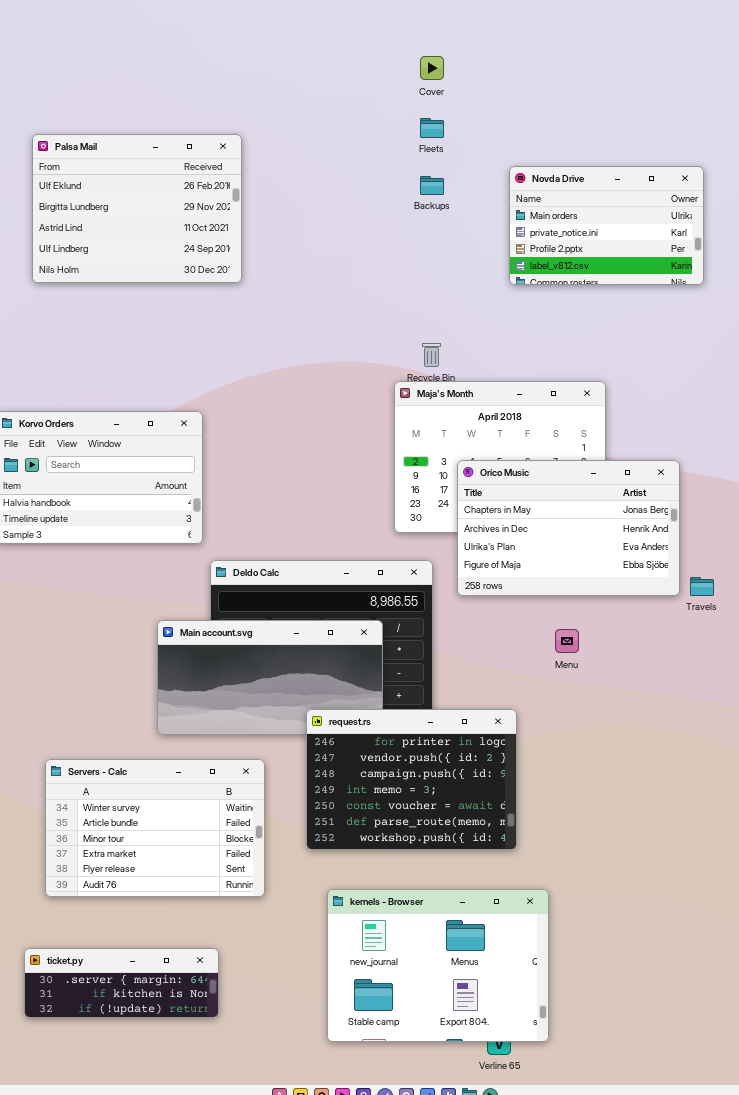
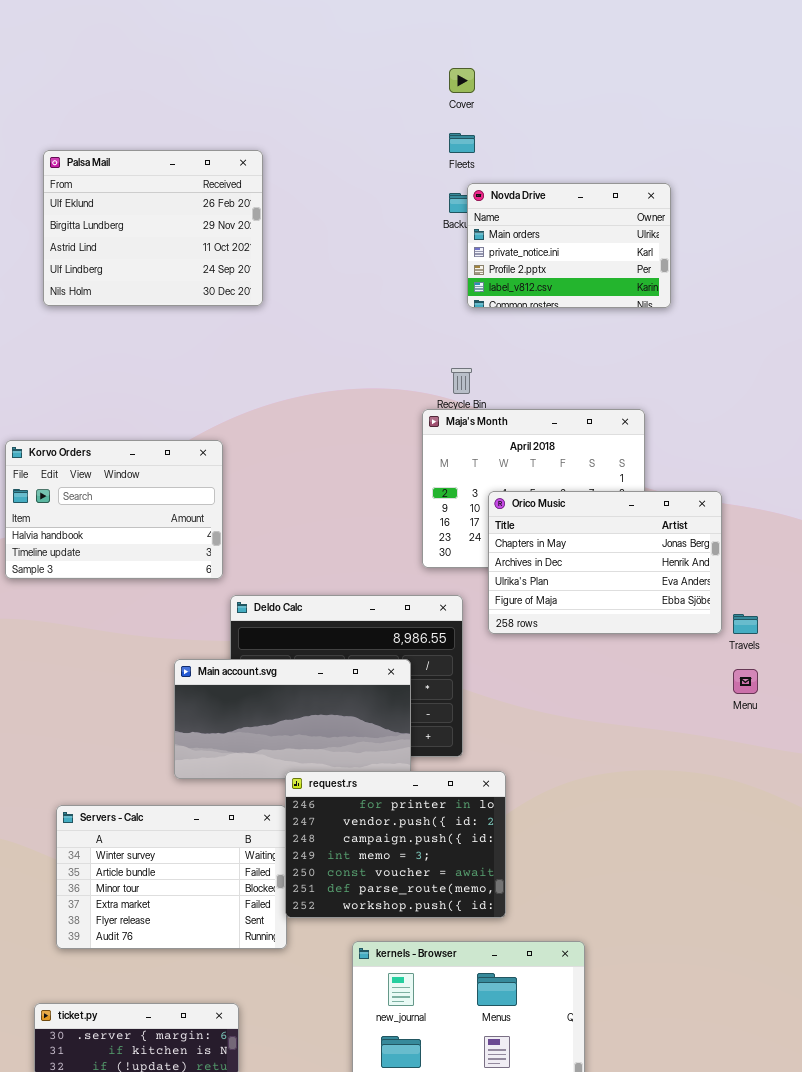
Novda Drive: [509,166,704,285] -> [467,183,671,308], moved
Menu: [555,629,579,653] -> [733,669,758,694], moved
request.rs: [306,709,517,850] -> [285,771,506,918], moved

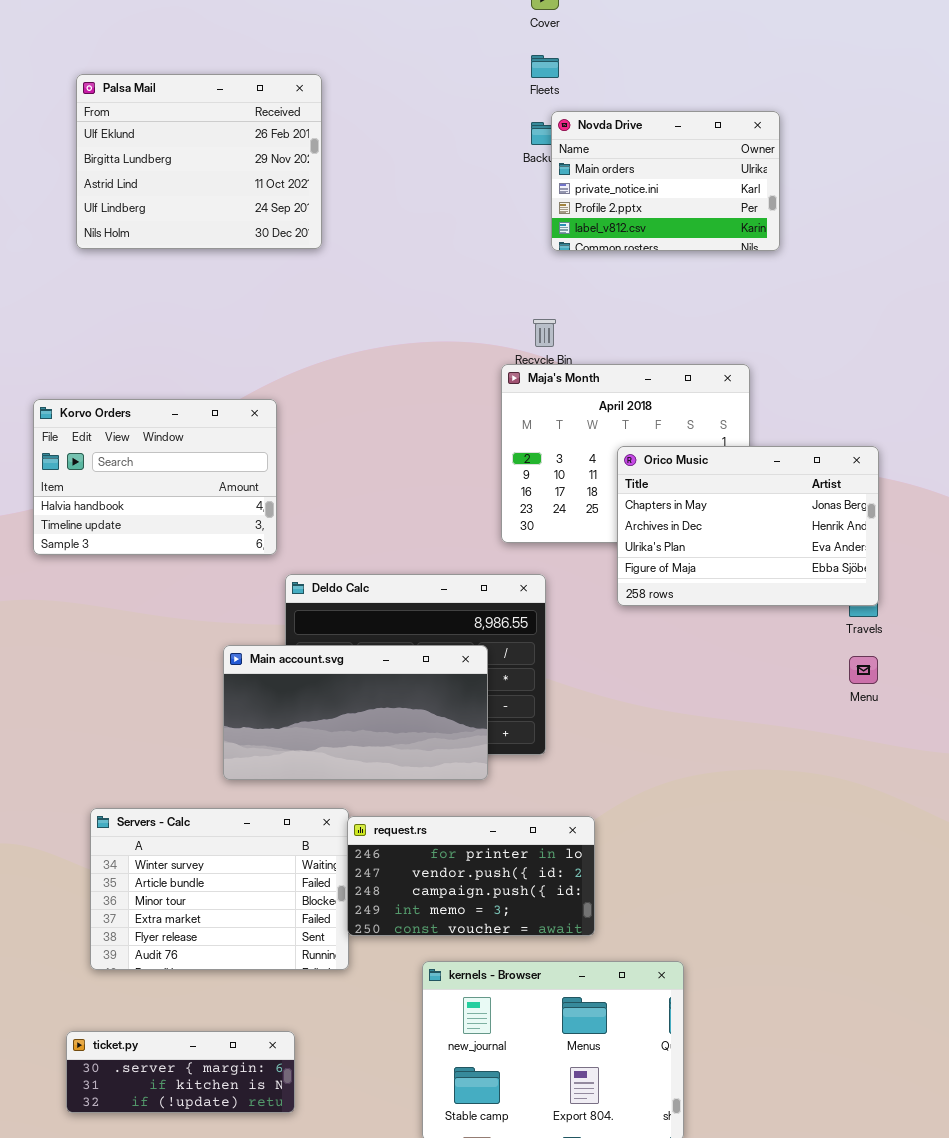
Orico Music: [488,491,722,634] -> [617,446,879,606], moved
request.rs: [285,771,506,918] -> [347,816,595,936], resized

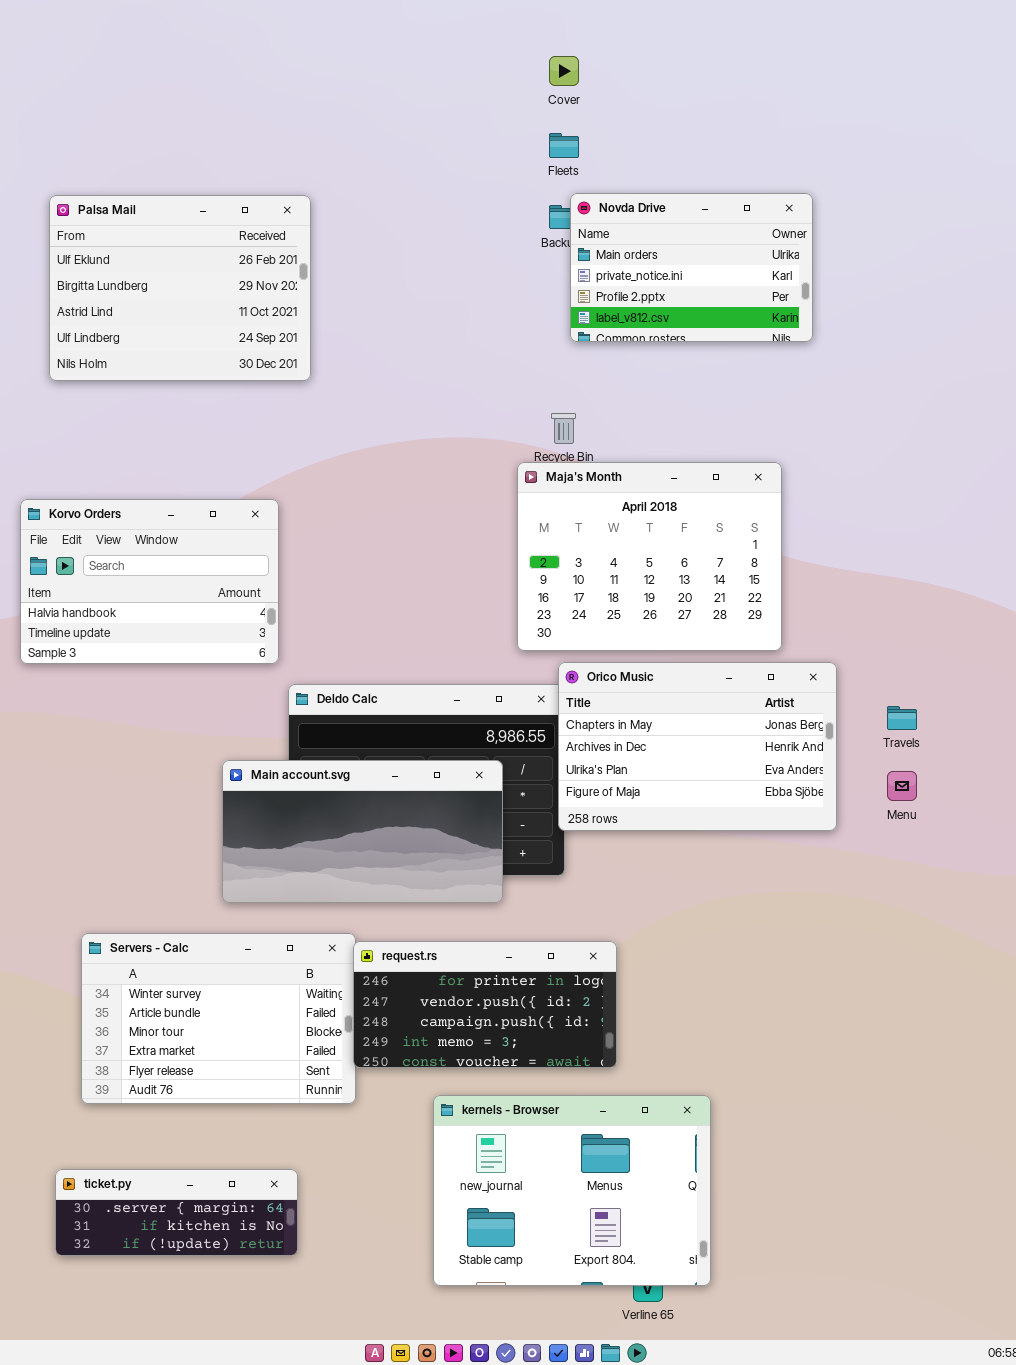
Palsa Mail: [76,74,322,249] -> [49,195,311,381], moved
Orico Music: [617,446,879,606] -> [558,662,837,831], moved

